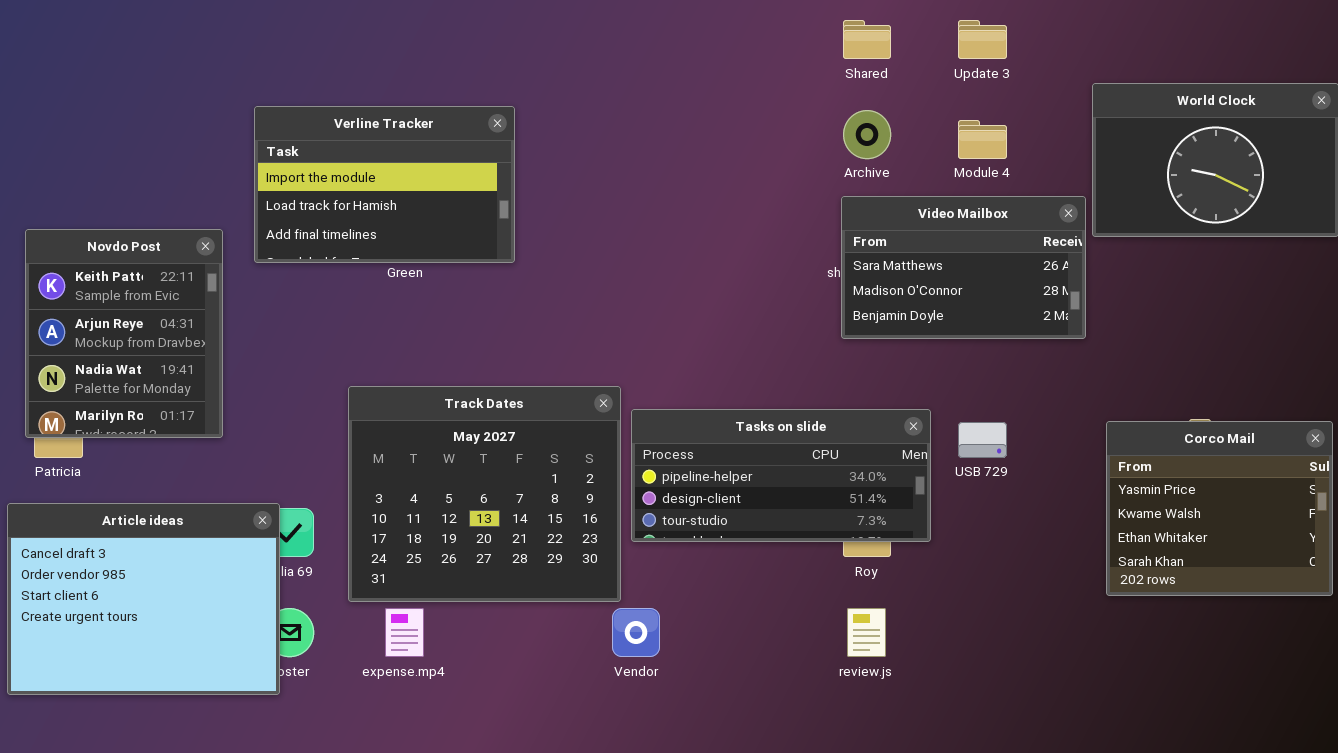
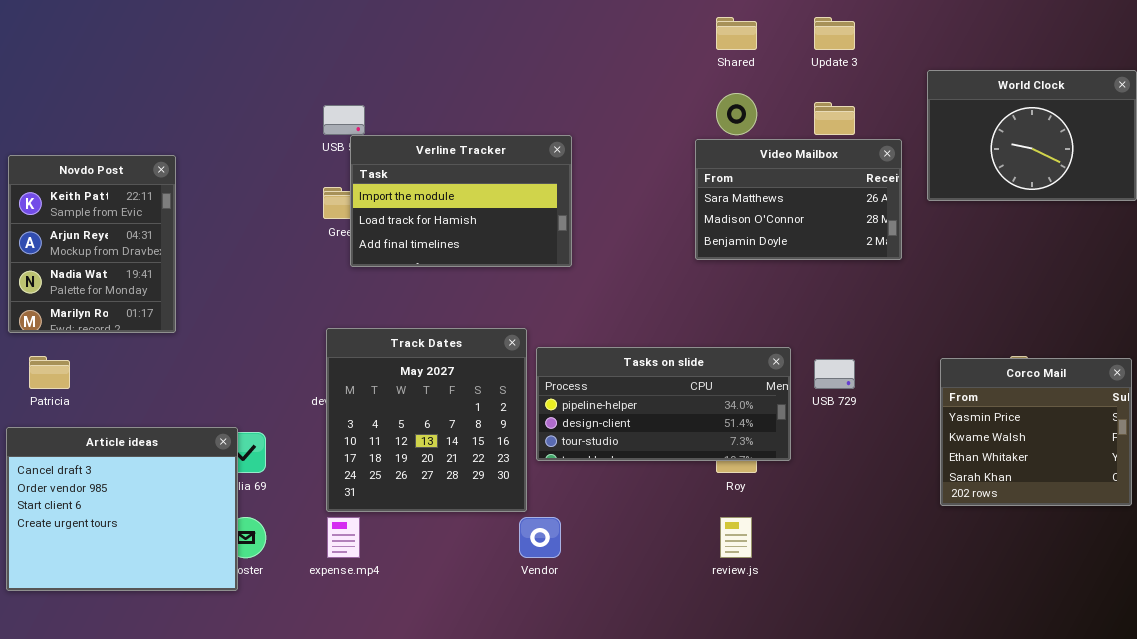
Verline Tracker: [254,106,515,263] -> [350,135,572,267], moved
Video Mailbox: [841,196,1086,339] -> [695,139,902,260], moved
Novdo Post: [25,229,223,438] -> [8,155,176,333], moved
Track Dates: [348,386,621,602] -> [326,328,527,512], resized

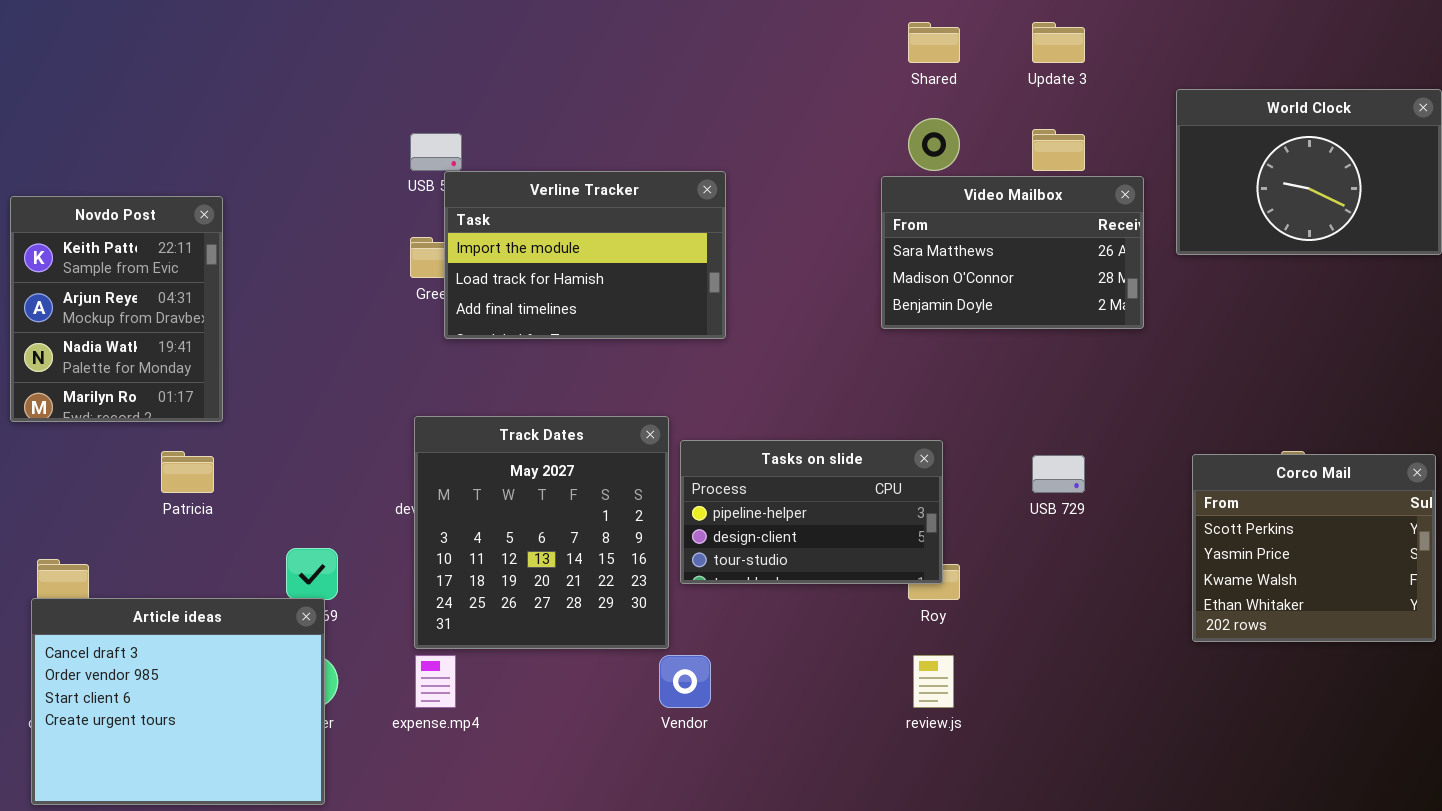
Tasks on slide: [536,347,791,461] -> [680,440,943,584], resized
Patricia: [29,356,70,389] -> [161,451,214,493], moved
Corco Mail: [940,358,1132,506] -> [1192,454,1436,642], scrolled up 1 row
Article ideas: [6,427,238,591] -> [31,598,325,805], moved

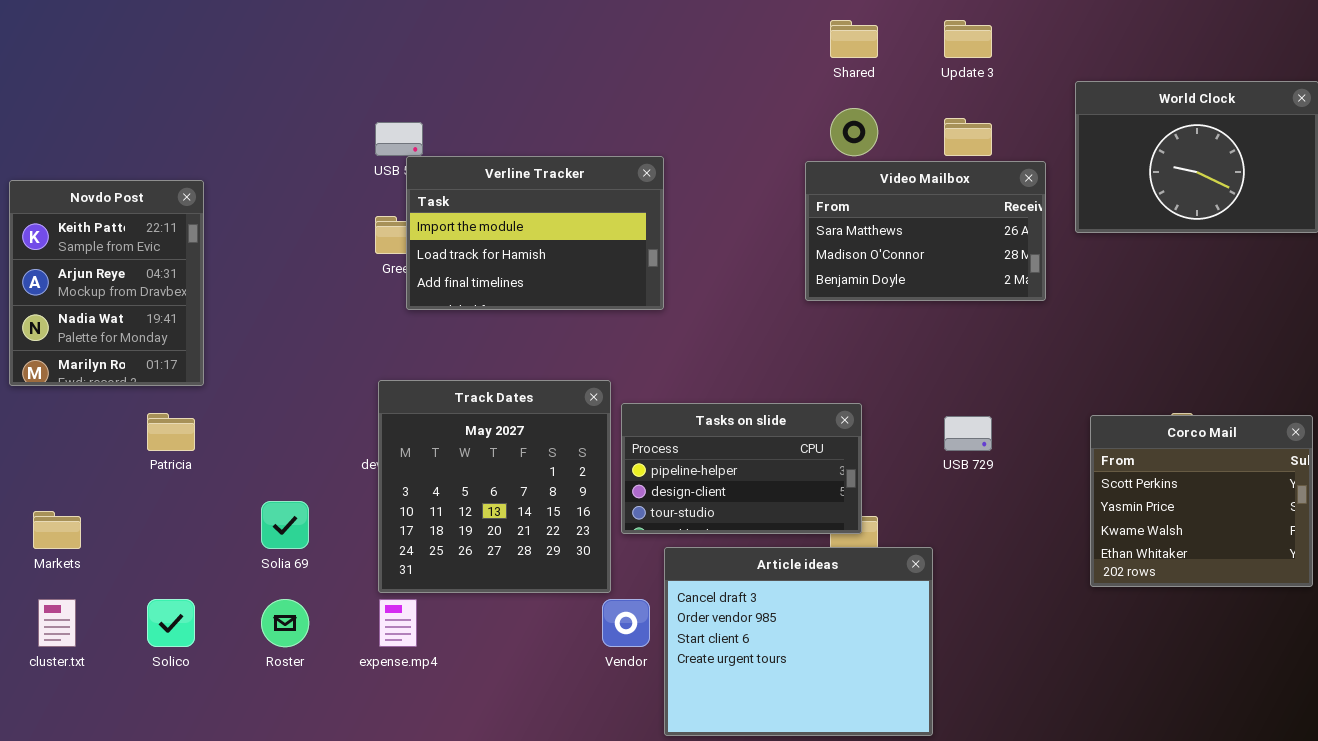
Article ideas: [31,598,325,805] -> [664,547,933,736], moved

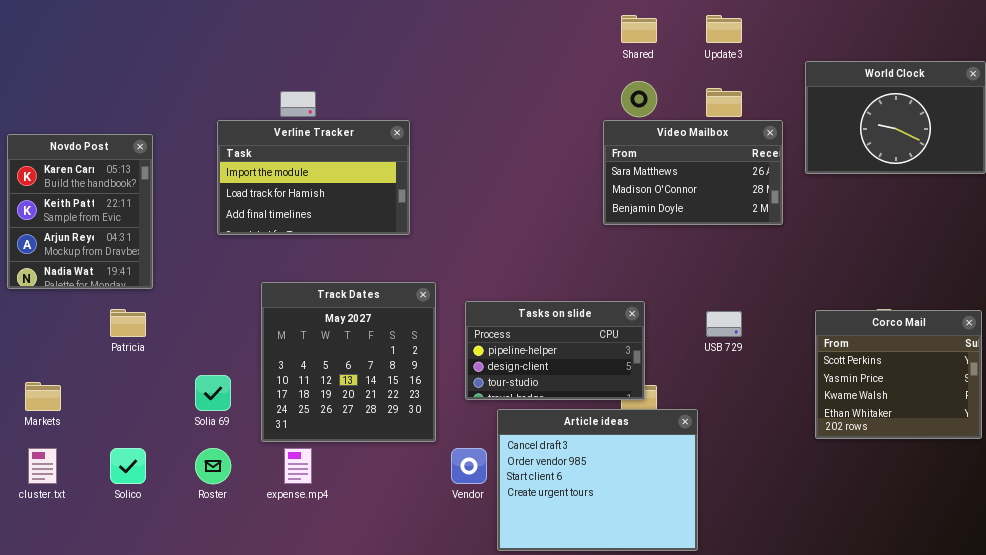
Verline Tracker: [406,156,664,310] -> [217,120,410,235], moved
Novdo Post: [9,180,204,386] -> [7,134,153,289], scrolled up 1 row
Track Dates: [378,380,611,593] -> [261,282,436,442], moved

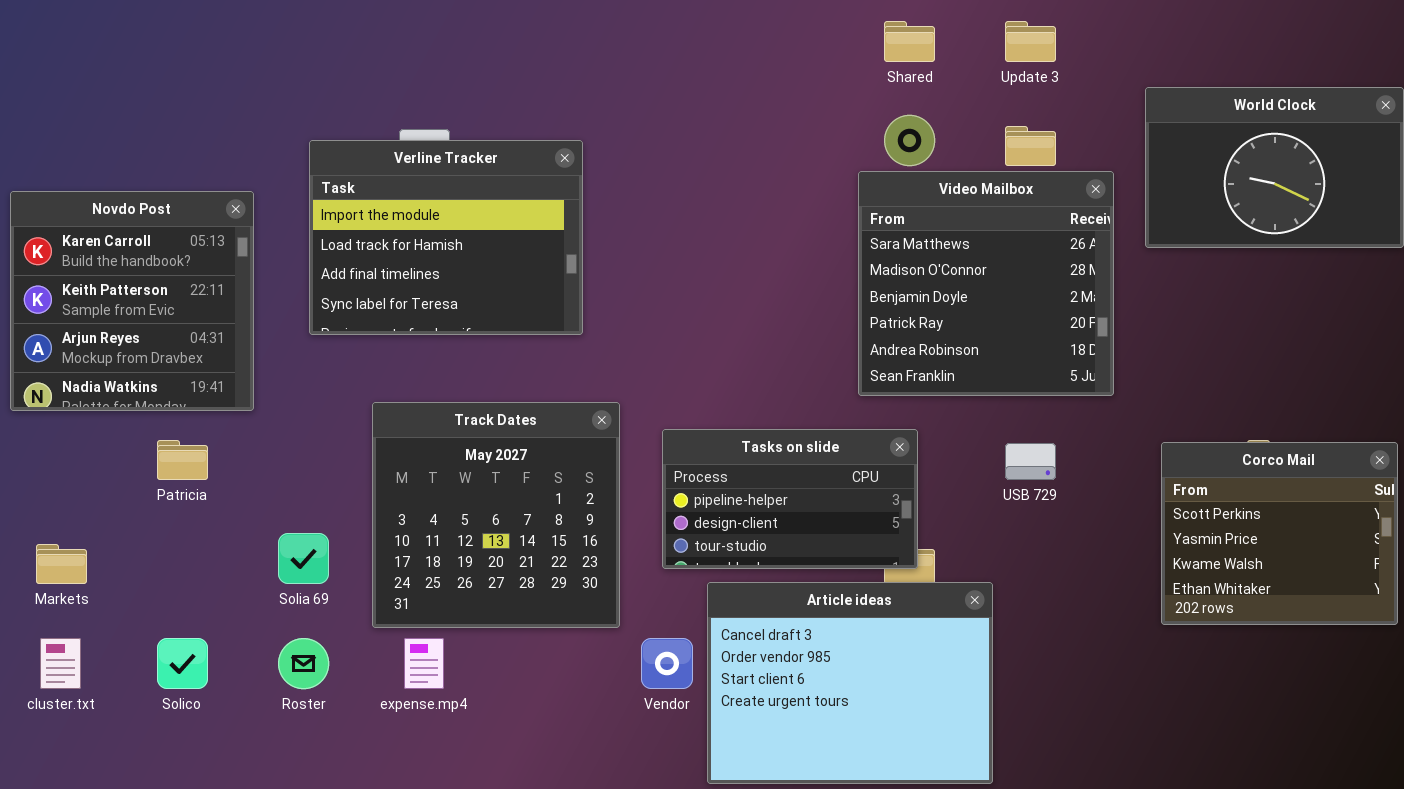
Verline Tracker: [217,120,410,235] -> [309,140,583,335], resized
Video Mailbox: [603,120,783,225] -> [858,171,1114,396], resized
Novdo Post: [7,134,153,289] -> [10,191,254,411], resized

